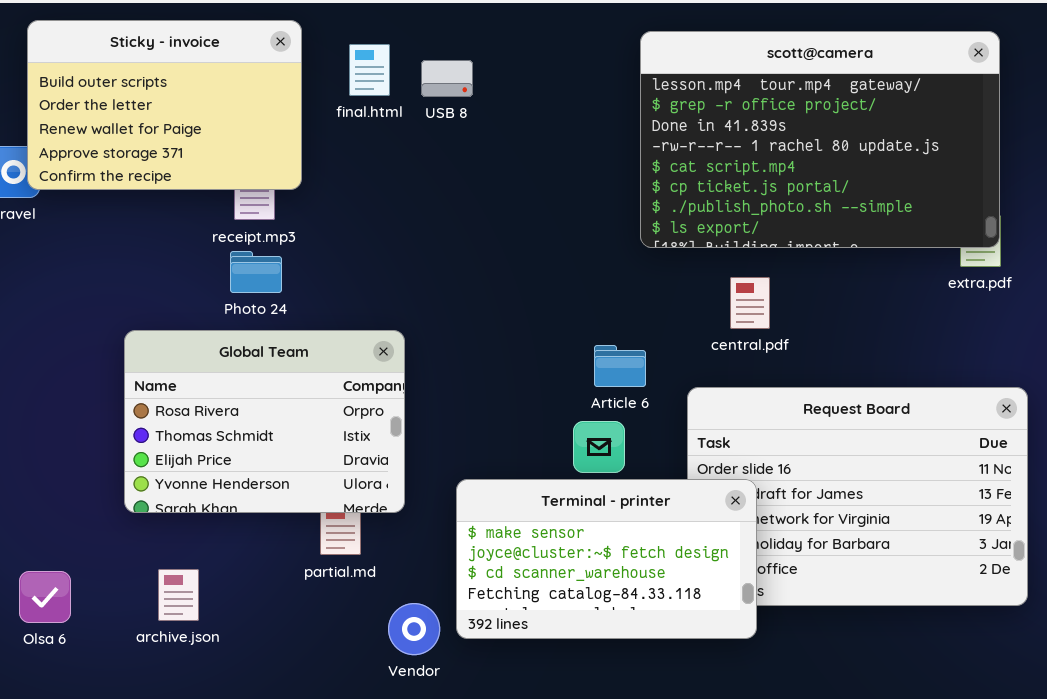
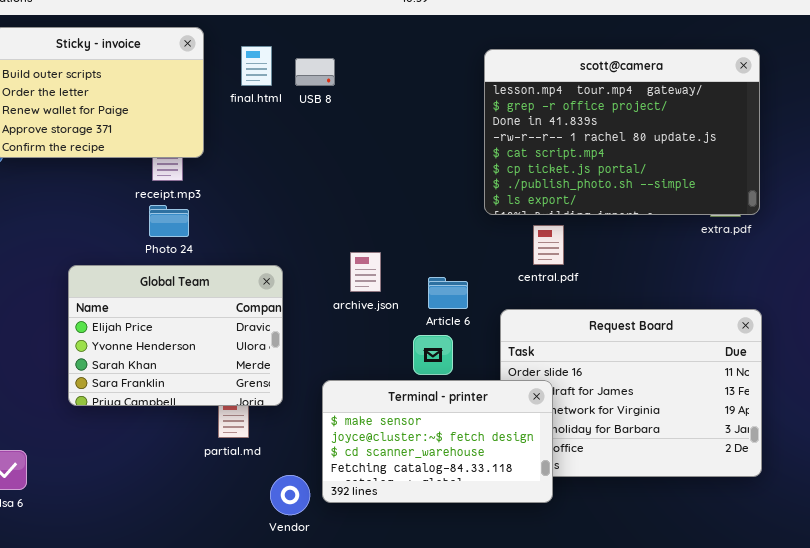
scott@camera: [640,31,1000,248] -> [484,49,760,215], moved
Global Team: [124,330,405,513] -> [68,265,283,406], scrolled down 2 rows
archive.json: [158,569,199,621] -> [350,252,381,292], moved

